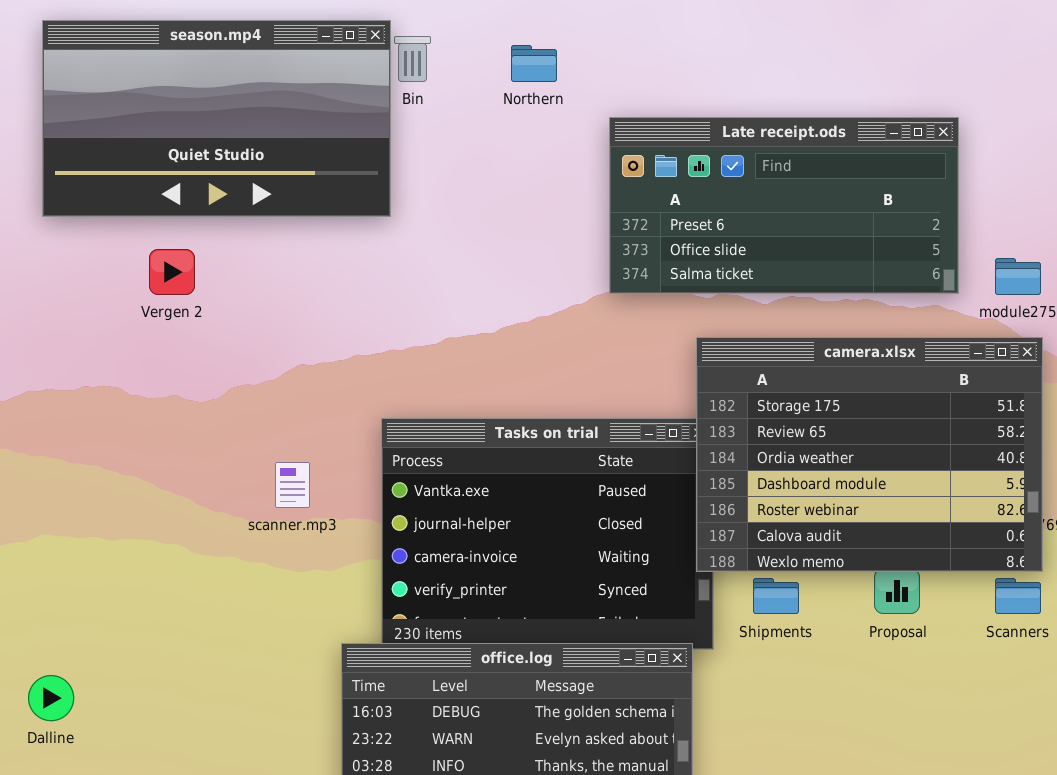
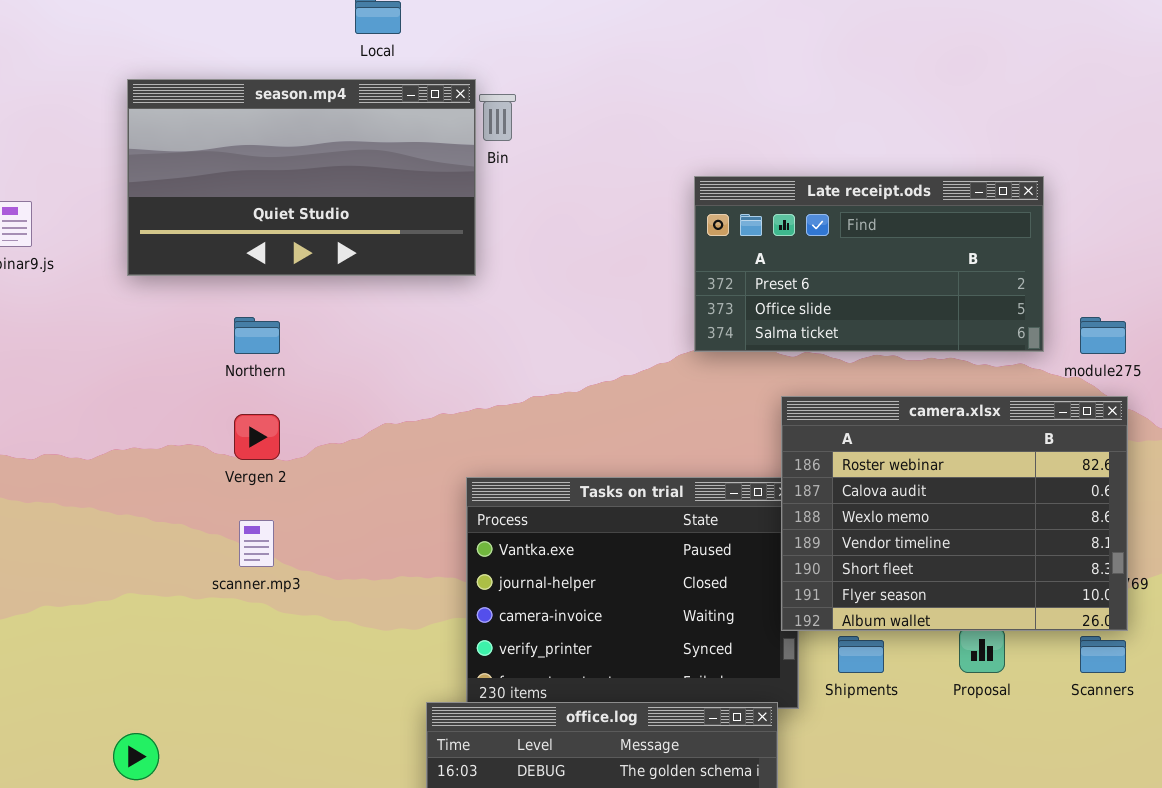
Northern: [511,45,557,82] -> [234,317,280,354], moved
Vergen 2: [149,249,195,295] -> [234,414,280,460], moved
camera.xlsx: [696,337,1043,572] -> [781,396,1128,631], scrolled down 4 rows
scanner.mp3: [275,462,310,508] -> [239,520,274,567], moved

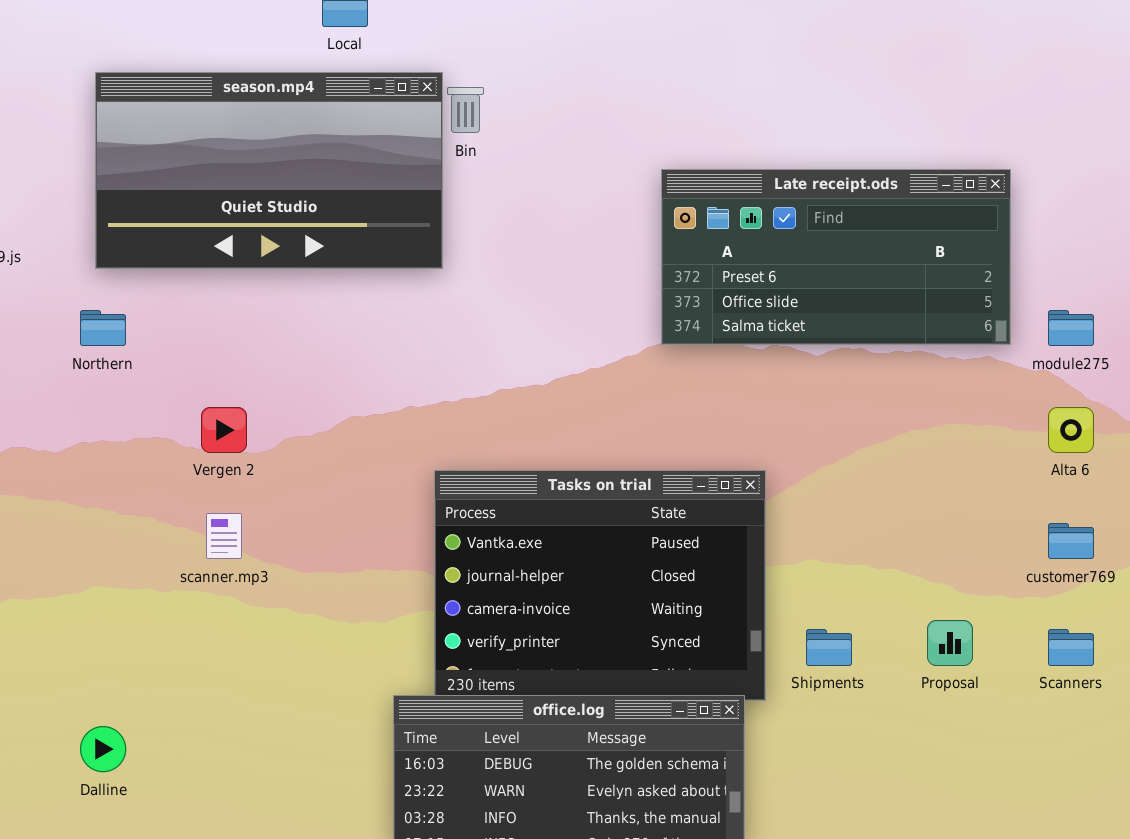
Northern: [234,317,280,354] -> [80,310,126,346], moved
camera.xlsx: [781,396,1128,631] -> none, closed

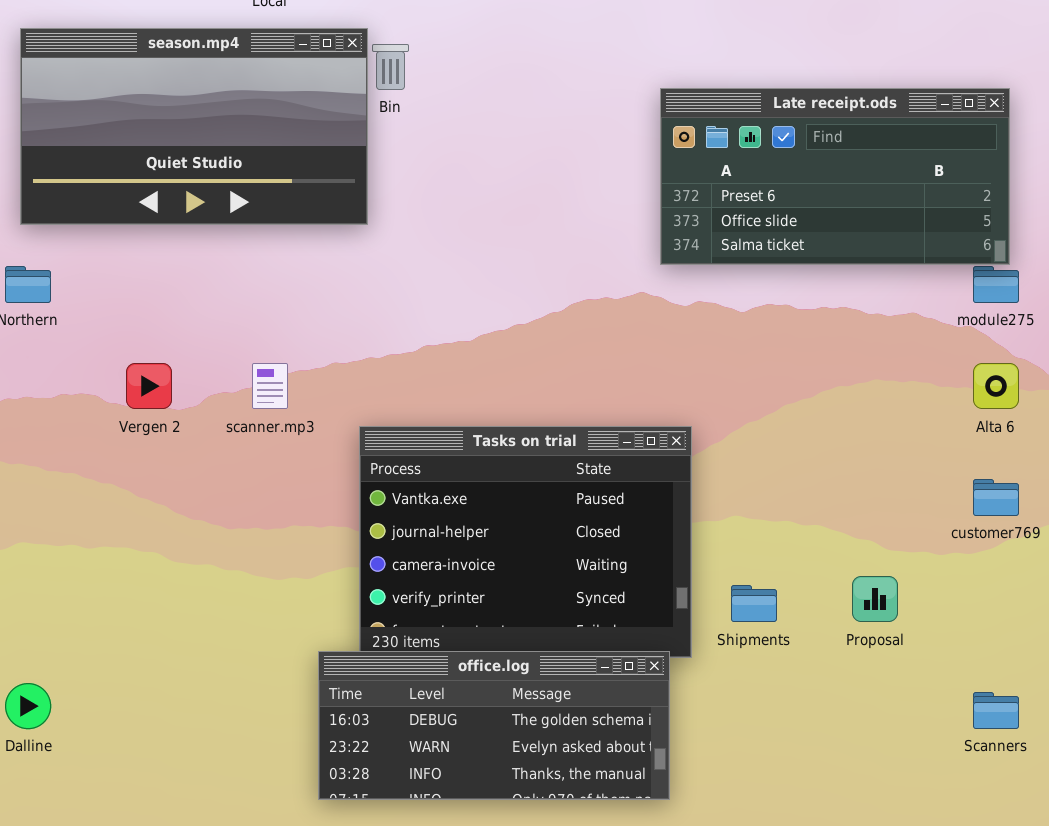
Late receipt.ods: [661,169,1011,345] -> [660,88,1010,265], moved
scanner.mp3: [206,513,242,559] -> [252,363,288,409], moved
Scanners: [1048,629,1094,666] -> [973,692,1019,729], moved

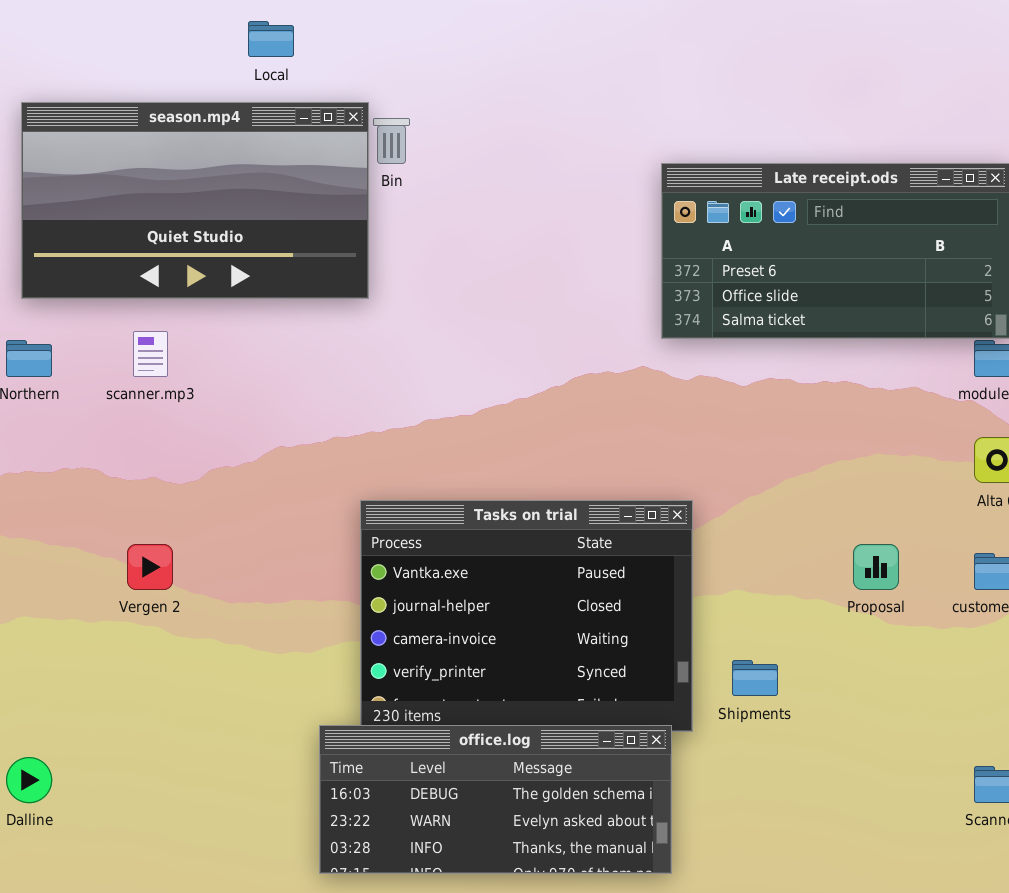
Vergen 2: [126,363,172,409] -> [127,544,173,590], moved
scanner.mp3: [252,363,288,409] -> [133,331,168,377], moved
Proposal: [852,576,898,622] -> [853,544,899,590], moved

